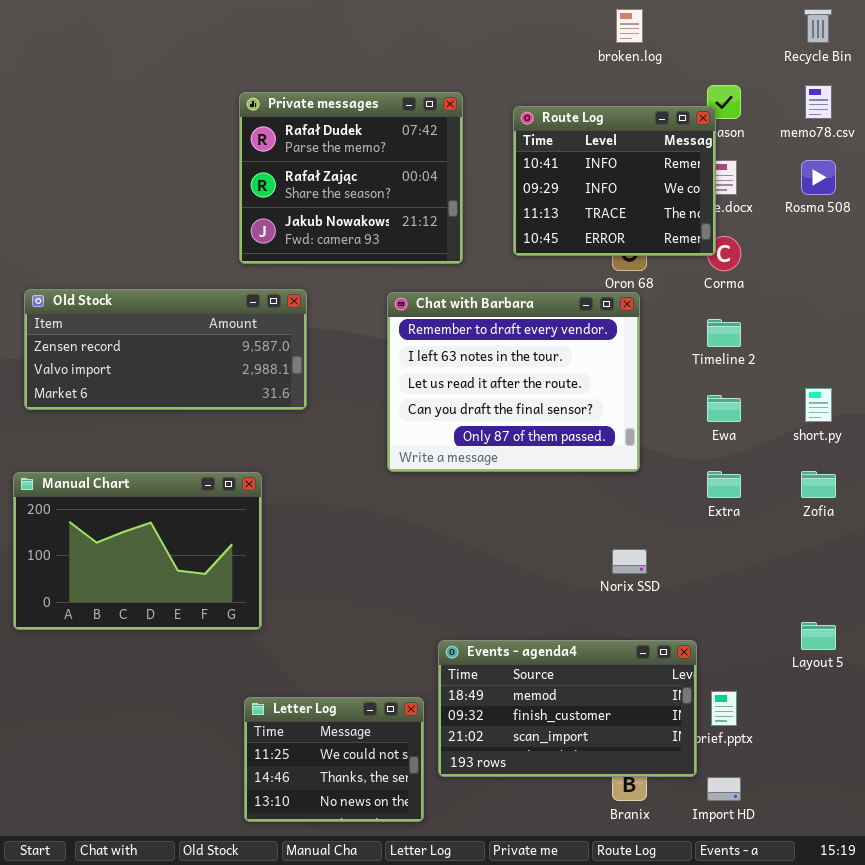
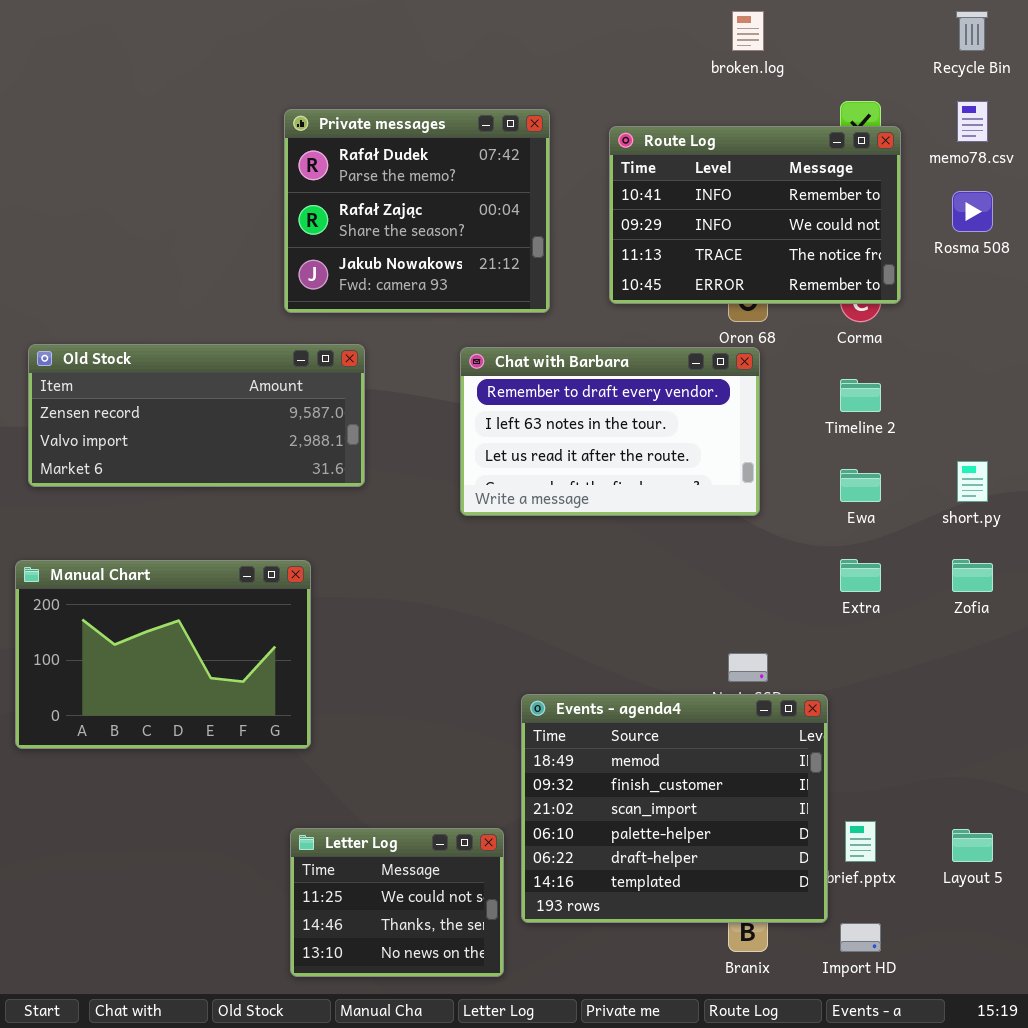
Route Log: [513,106,716,256] -> [609,126,901,304], resized
Chat with Barbara: [387,292,640,472] -> [460,347,760,516], resized
Layout 5: [801,622,836,650] -> [952,829,993,862], moved
Events - agenda4: [438,640,697,777] -> [521,694,828,923], resized

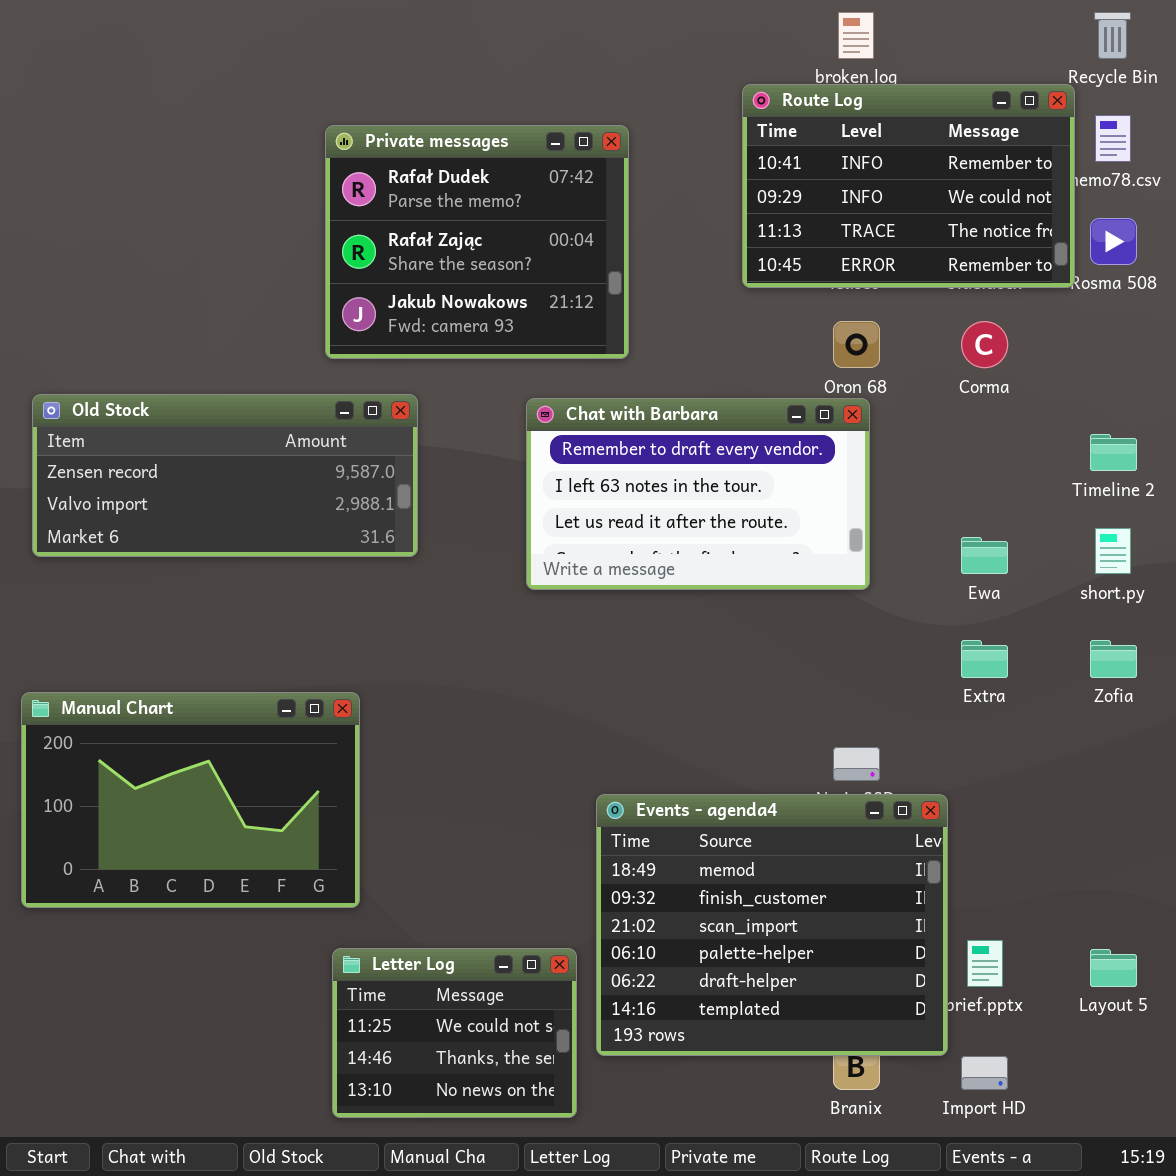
Route Log: [609,126,901,304] -> [742,84,1075,288], moved
Timeline 2: [840,379,881,412] -> [1090,434,1137,471], moved
Manual Chart: [15,560,311,749] -> [21,692,360,908], moved

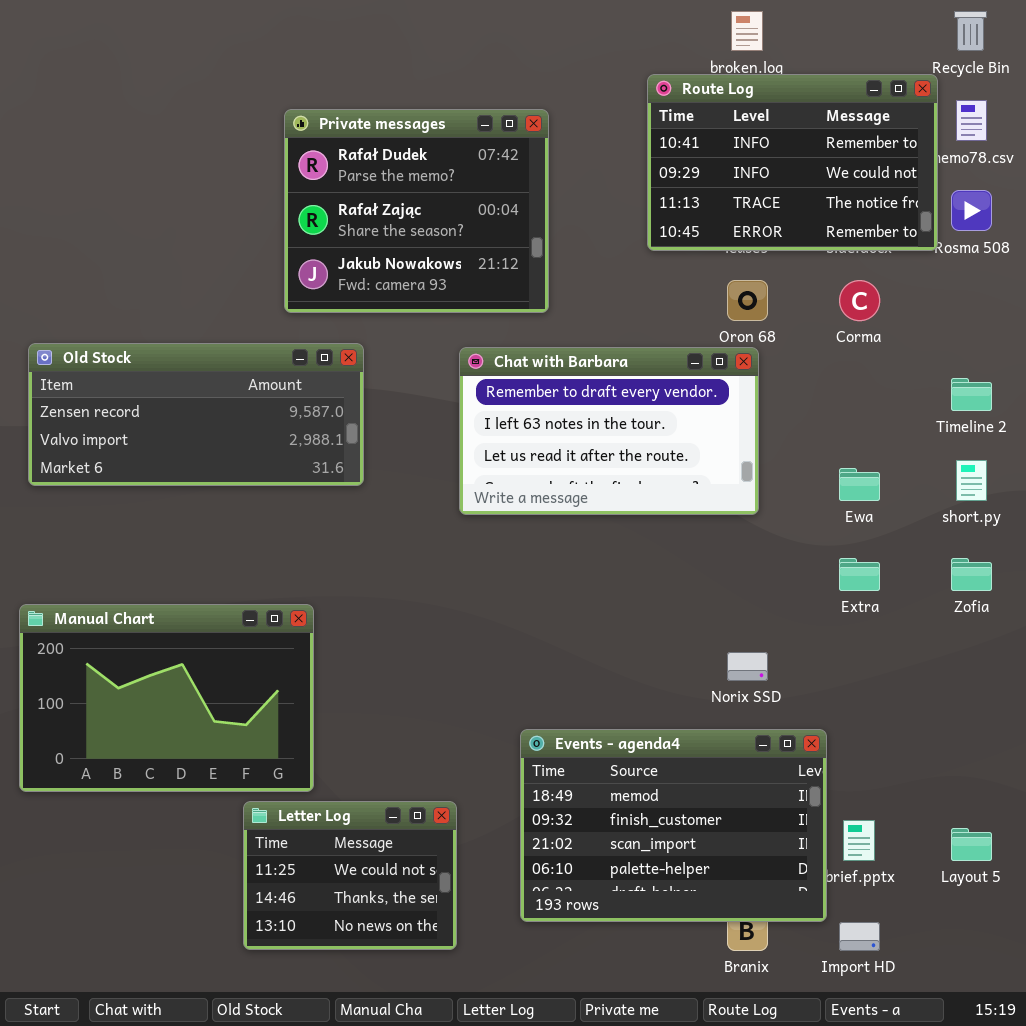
Events - agenda4: [596,794,948,1056] -> [520,729,827,922], resized
Letter Log: [332,948,577,1118] -> [243,801,457,950], moved

